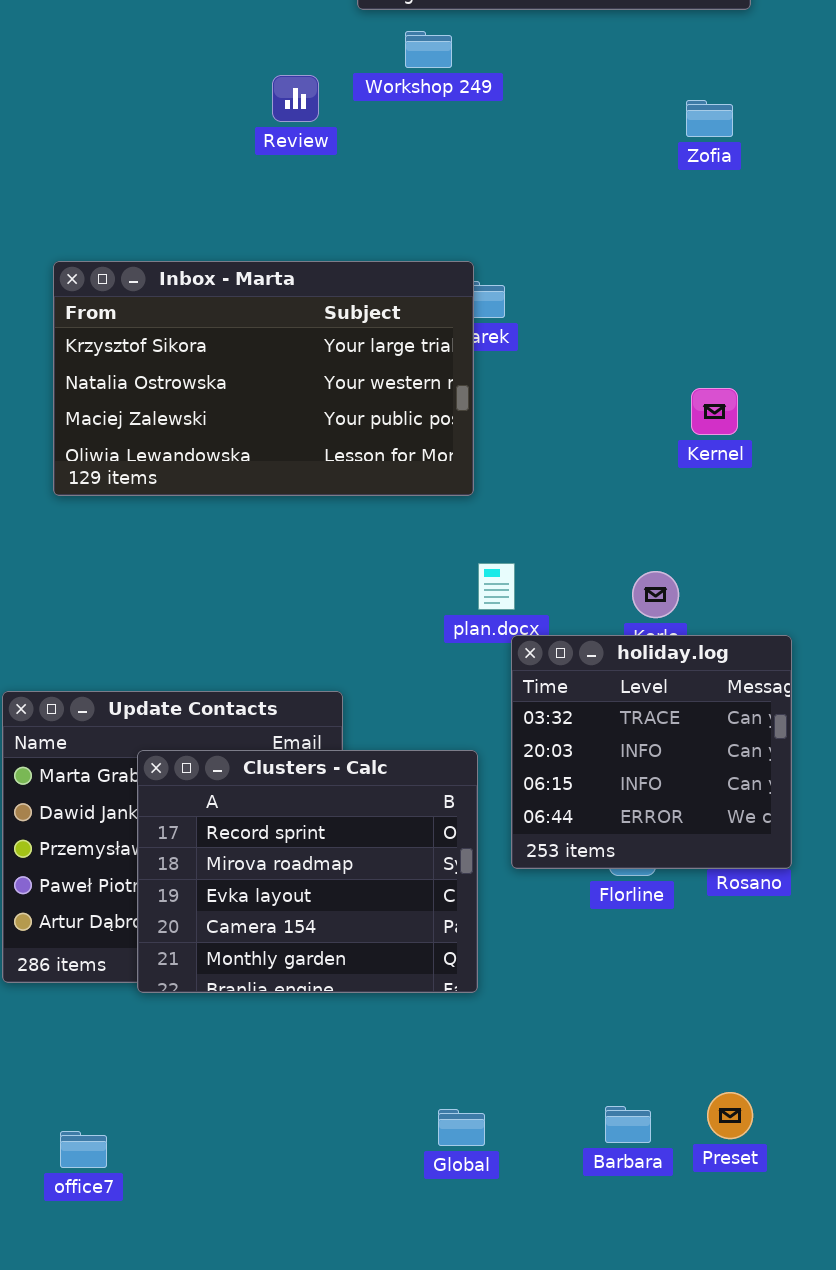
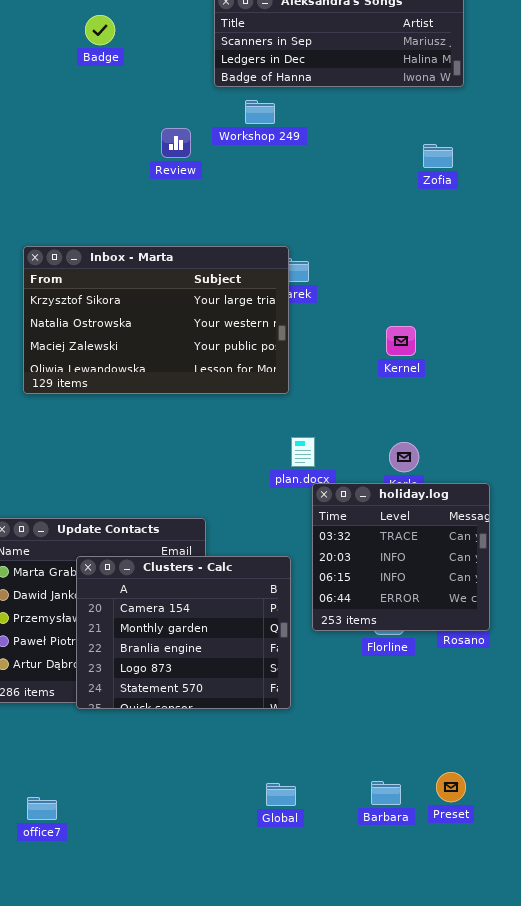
Kernel: [691,388,738,435] -> [386,326,416,356], moved
Clusters - Calc: [137,750,478,993] -> [76,556,291,709], scrolled down 3 rows

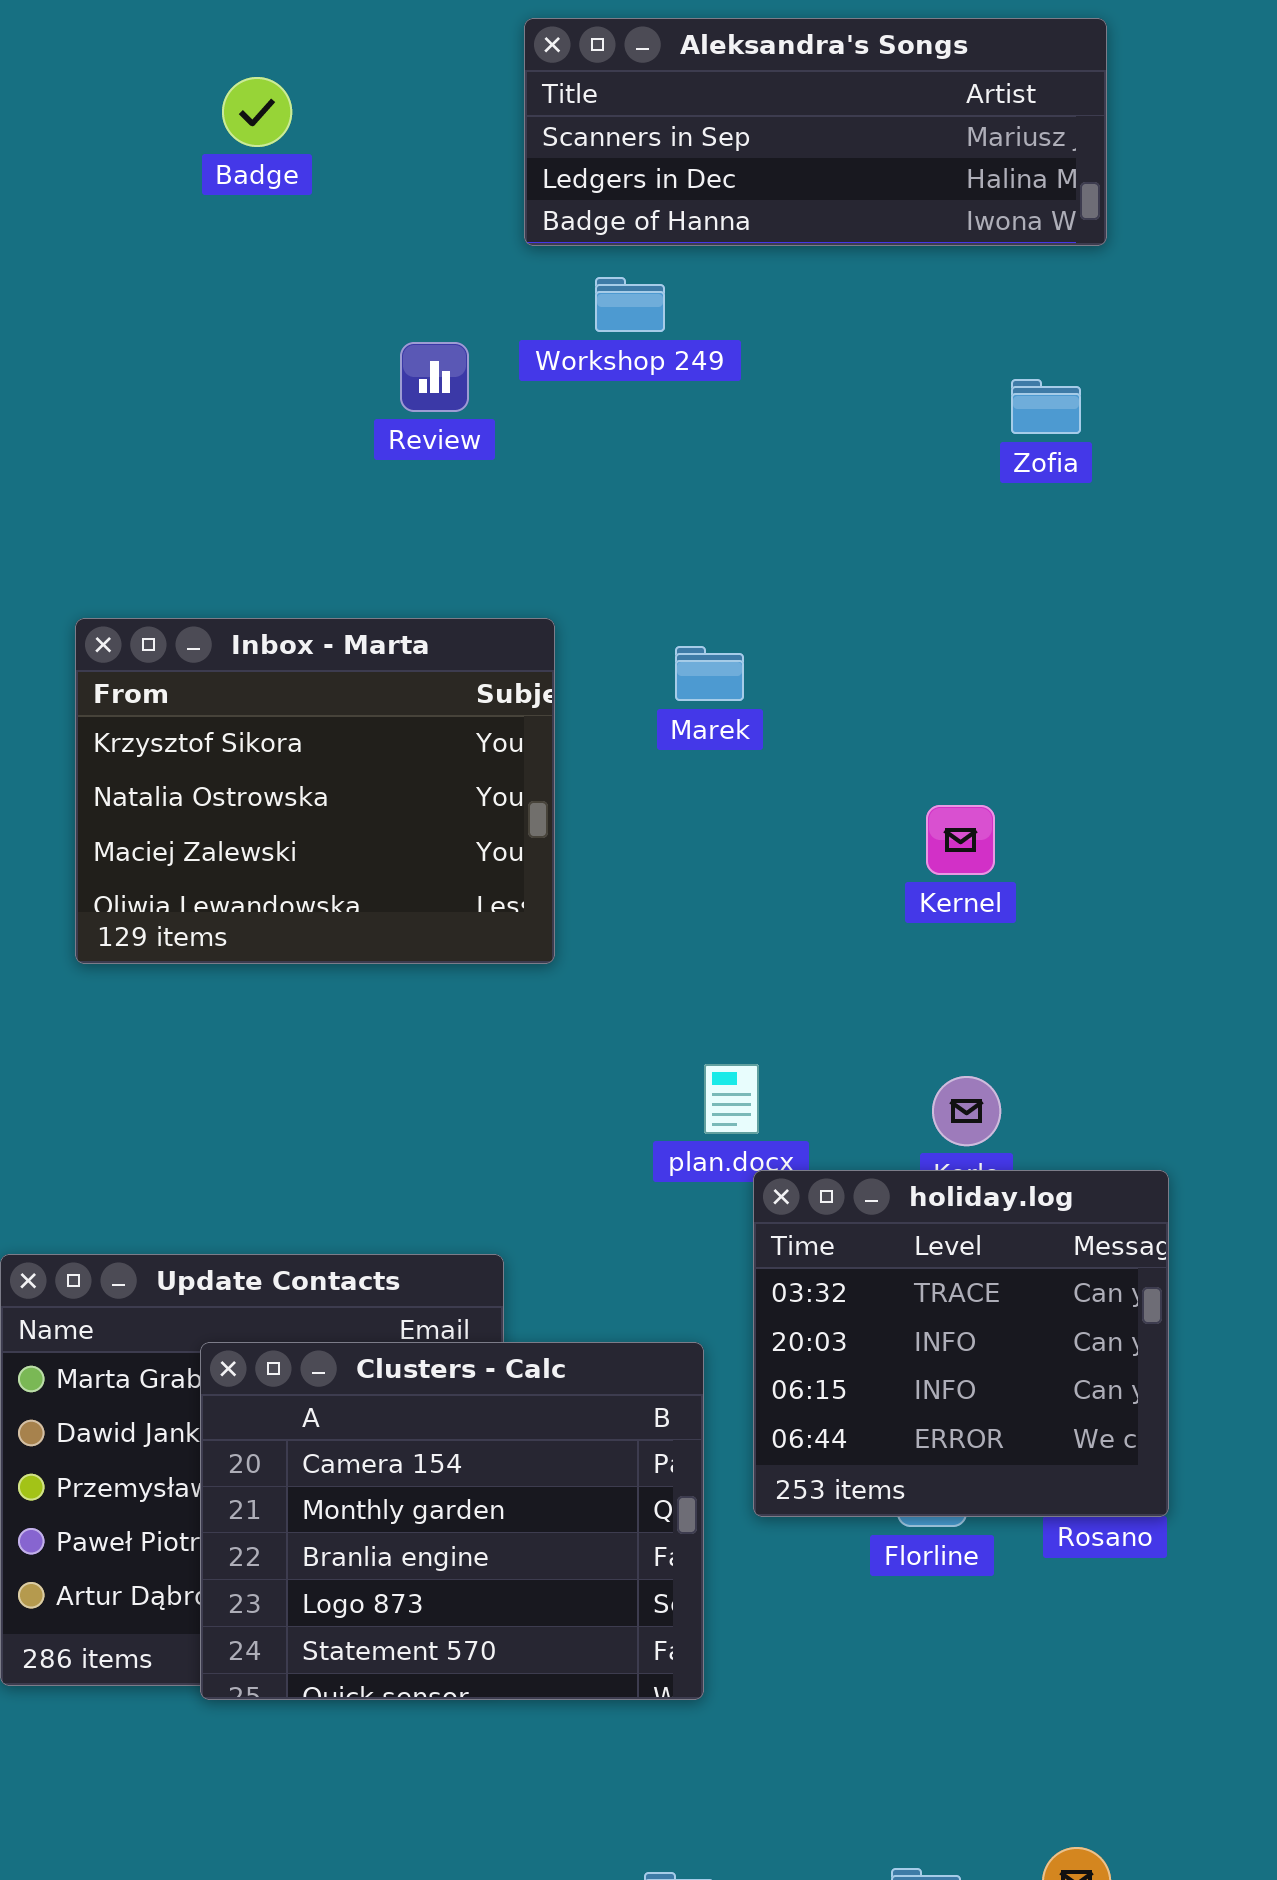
Inbox - Marta: [23,246,289,394] -> [75,618,555,964], resized

